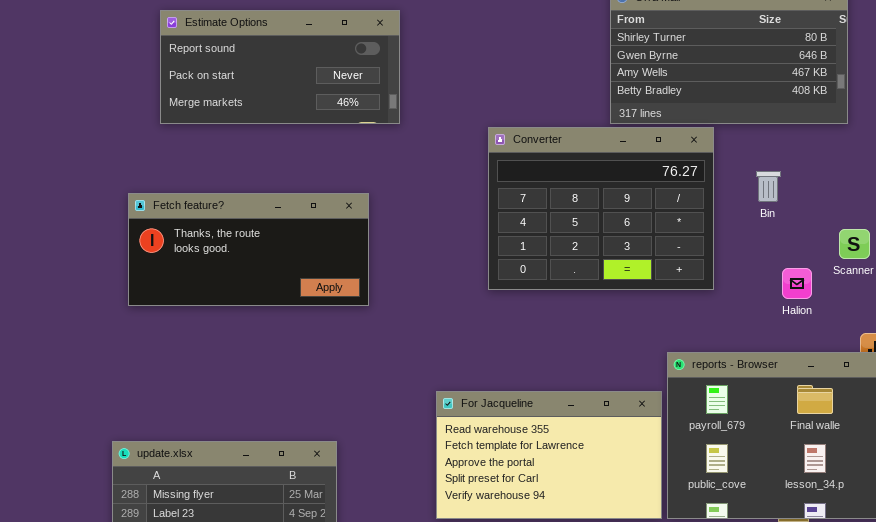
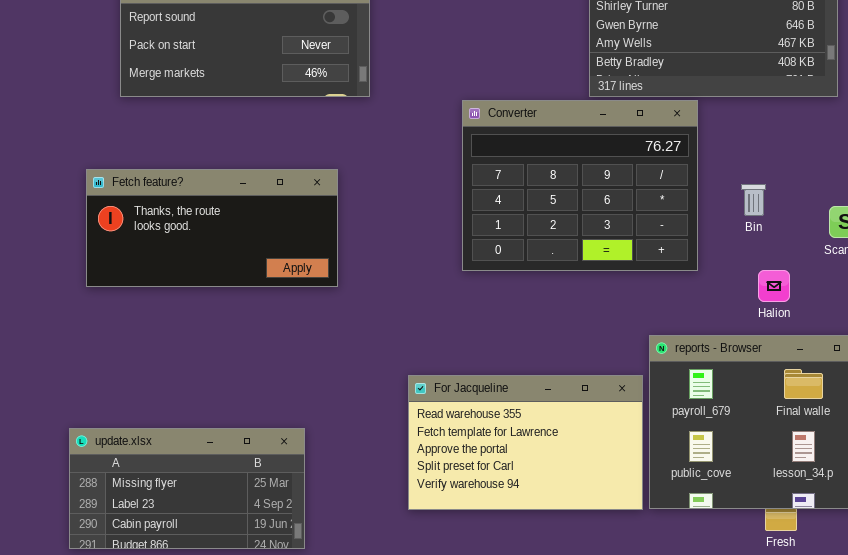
Bin: [756,171,781,202] -> [741,184,766,216], moved
Halion: [782,268,812,299] -> [758,270,790,302], moved

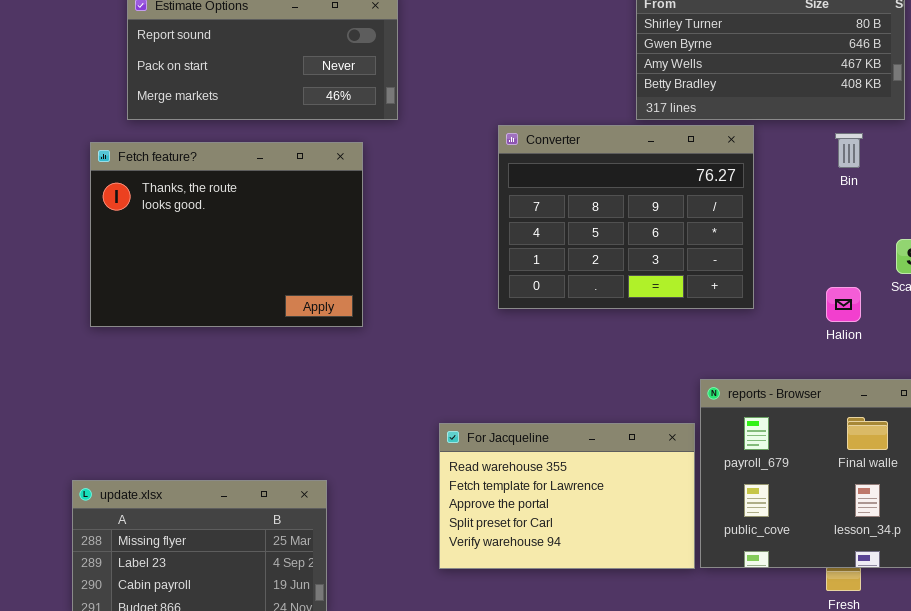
Fetch feature?: [86,169,338,287] -> [90,142,363,327], resized
Bin: [741,184,766,216] -> [835,133,863,168], moved
Halion: [758,270,790,302] -> [826,287,861,322], moved

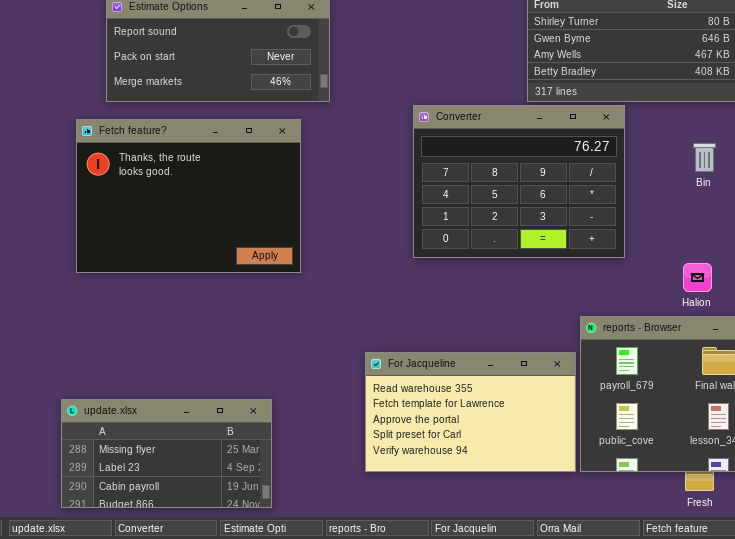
Bin: [835,133,863,168] -> [693,143,716,172], moved
Halion: [826,287,861,322] -> [683,263,712,292], moved

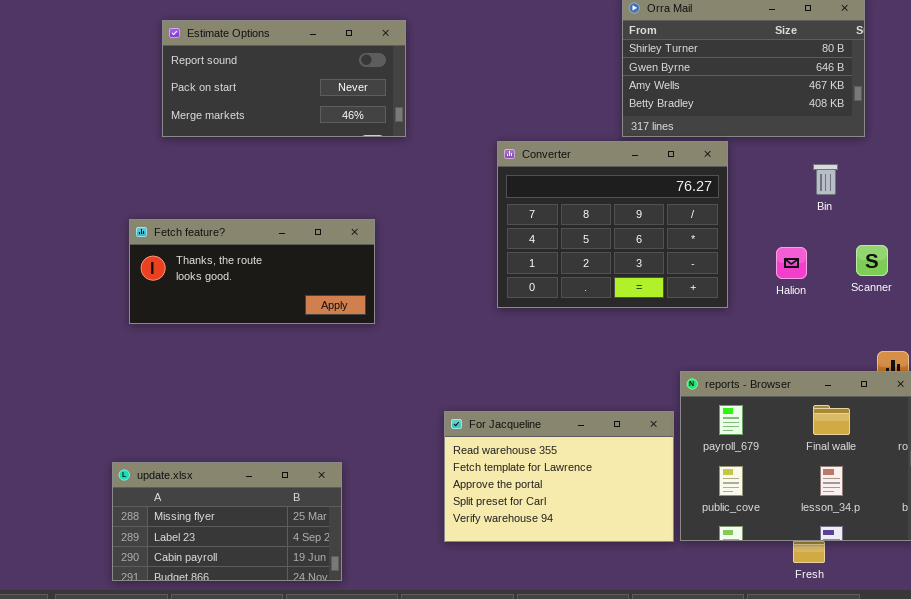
Fetch feature?: [76,119,301,273] -> [129,219,375,324], resized
Bin: [693,143,716,172] -> [813,164,838,195], moved
Halion: [683,263,712,292] -> [776,247,807,279], moved

